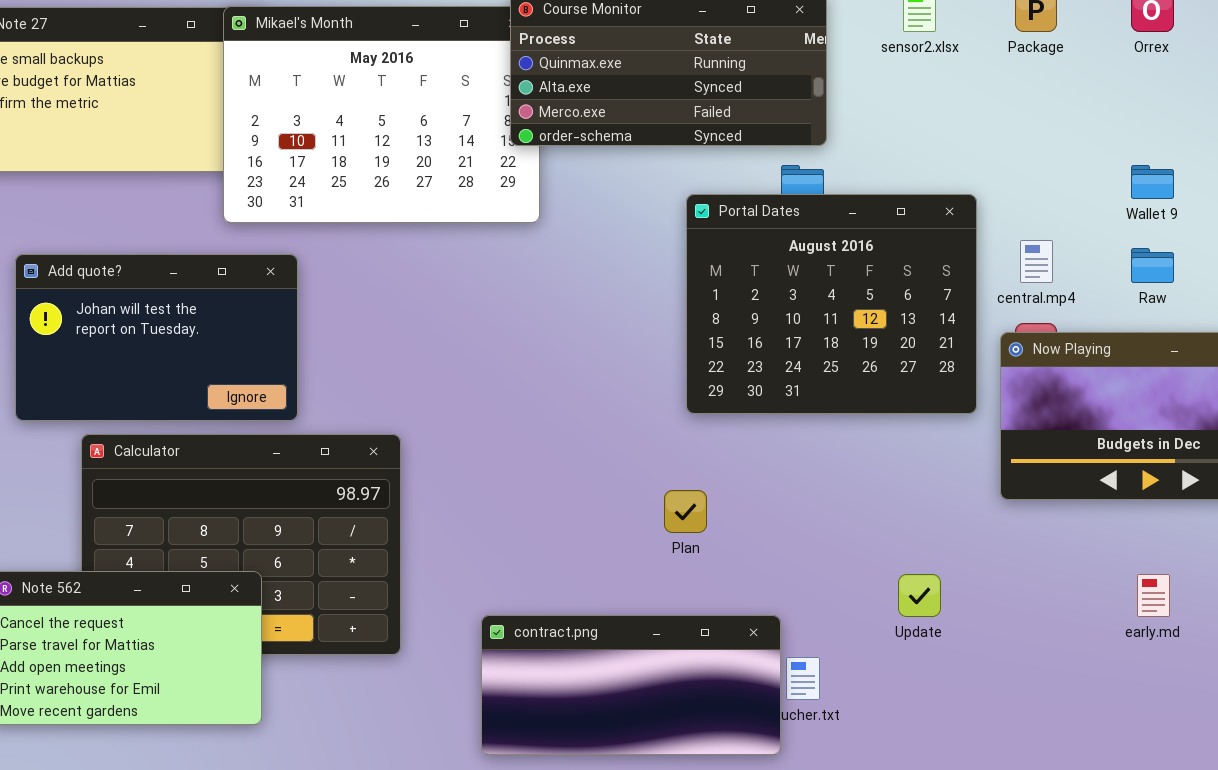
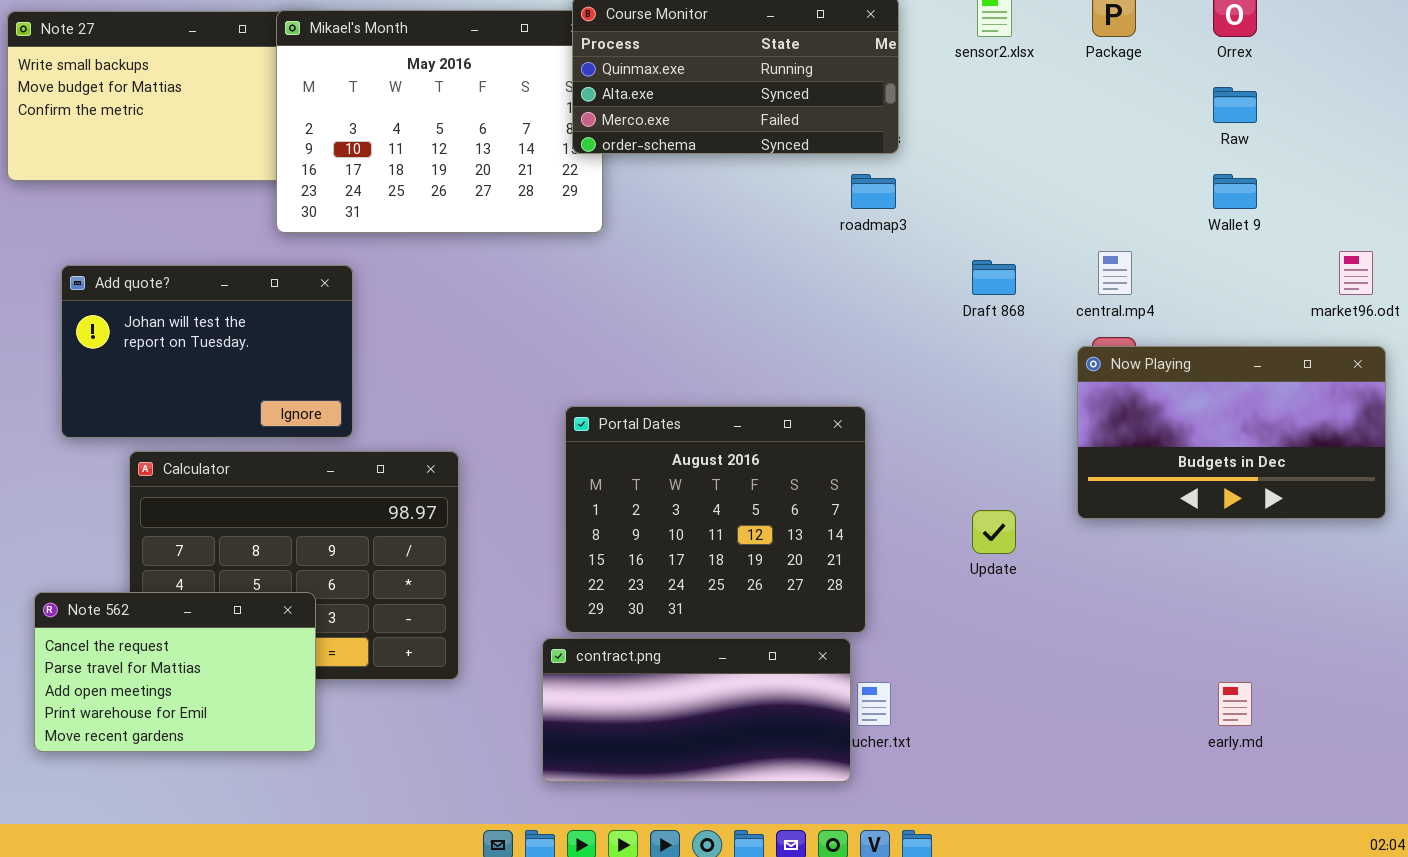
Portal Dates: [686,194,977,414] -> [565,406,866,633], moved
Raw: [1131,248,1174,283] -> [1213,87,1257,123], moved
Update: [898,574,941,617] -> [972,510,1016,554], moved
early.md: [1137,574,1170,617] -> [1218,682,1252,726], moved

